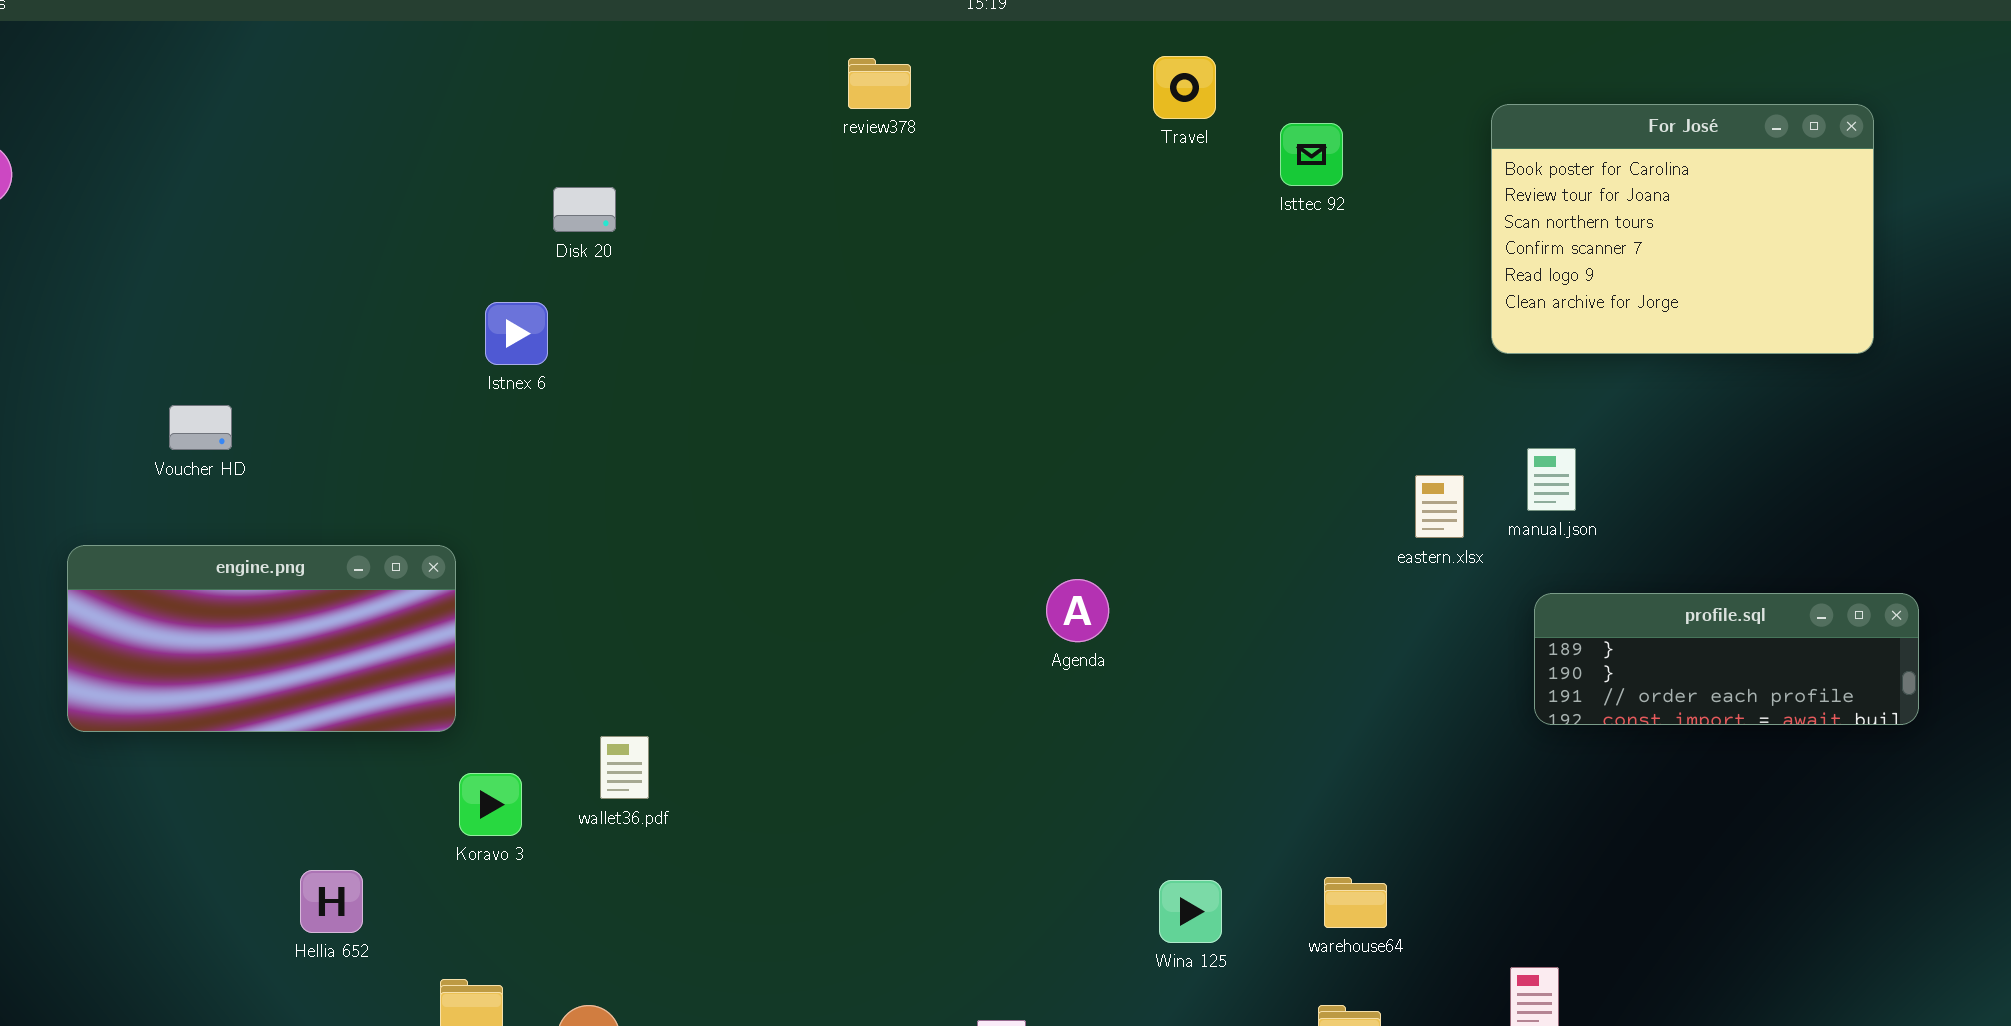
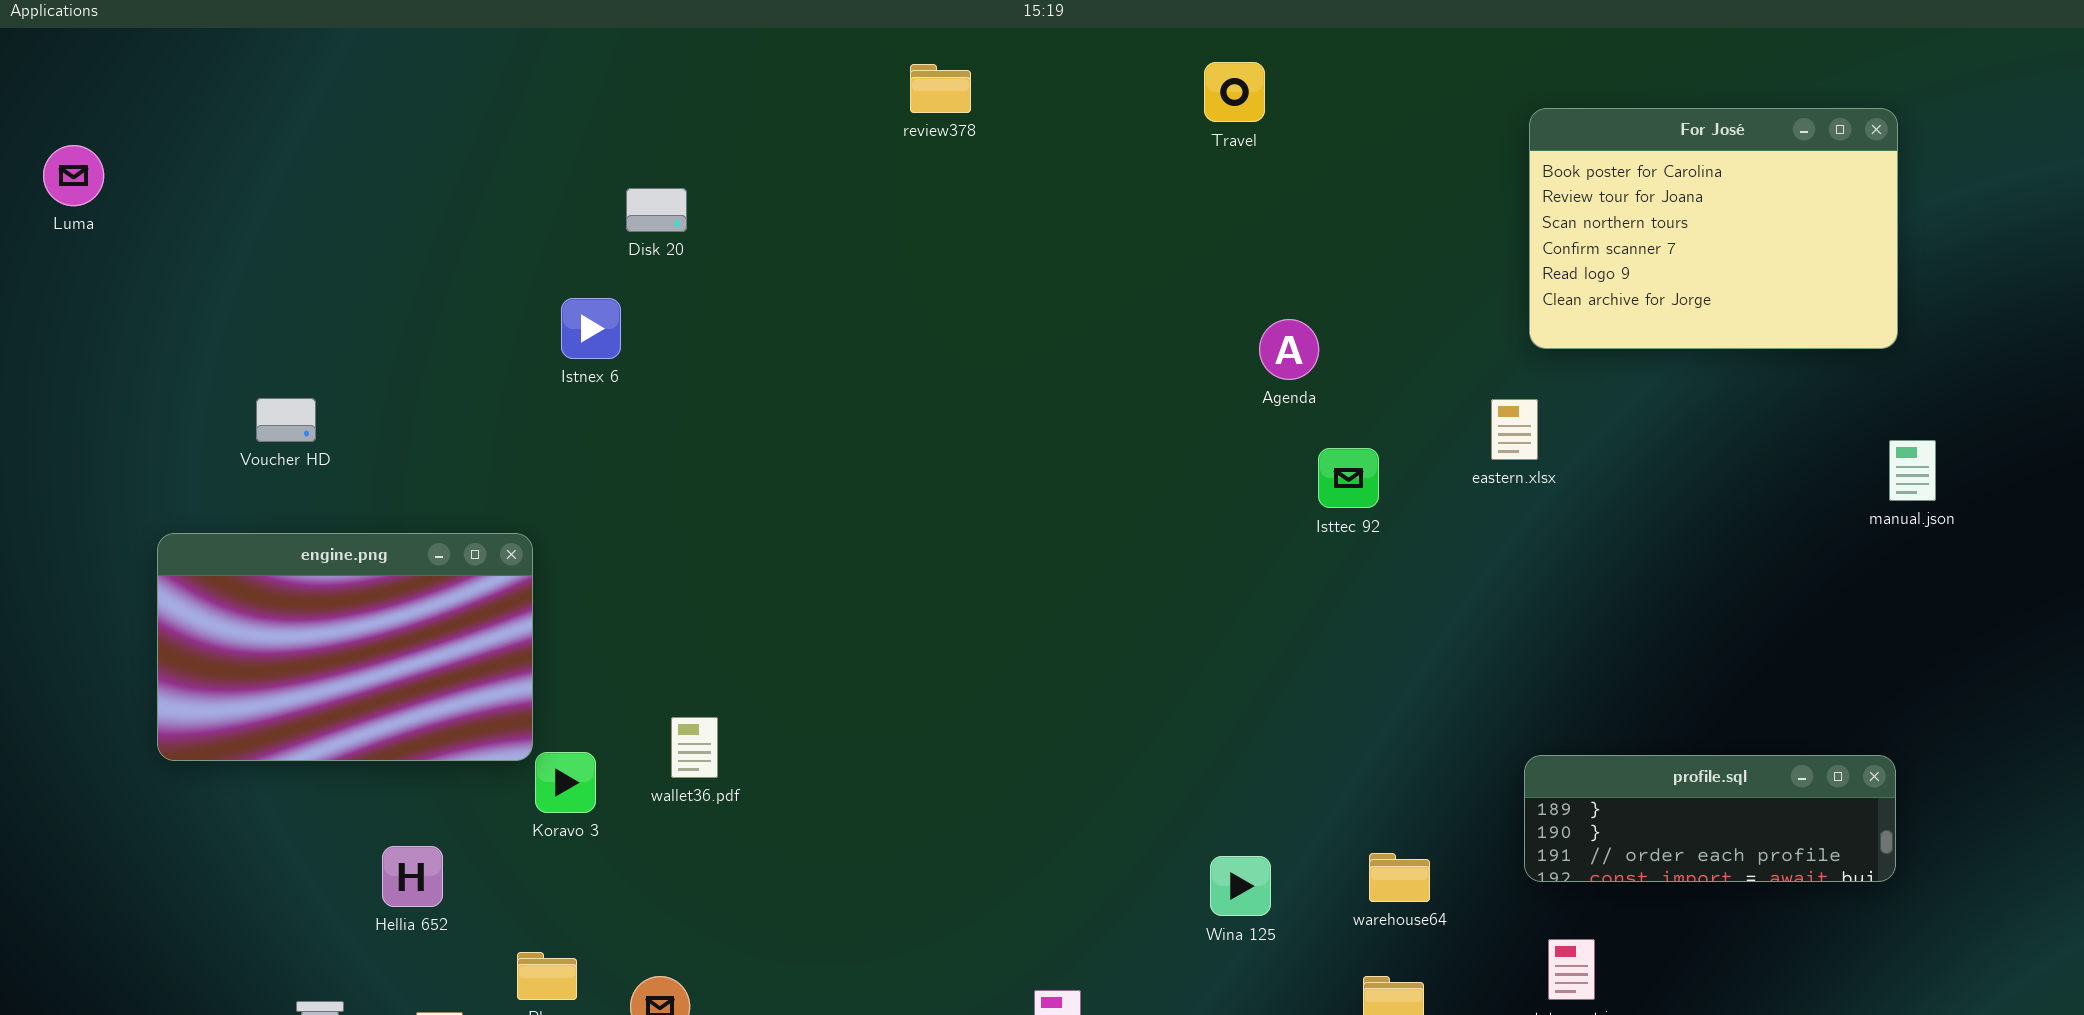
Isttec 92: [1280,123,1343,186] -> [1318,448,1379,508], moved
manual.json: [1527,448,1576,511] -> [1889,440,1936,501], moved
eastern.xlsx: [1415,475,1464,538] -> [1491,399,1538,460], moved
engine.png: [67,545,456,732] -> [157,533,533,761], resized
Agenda: [1046,579,1109,642] -> [1259,319,1319,380], moved
profile.sql: [1534,593,1919,725] -> [1524,755,1896,882], moved

